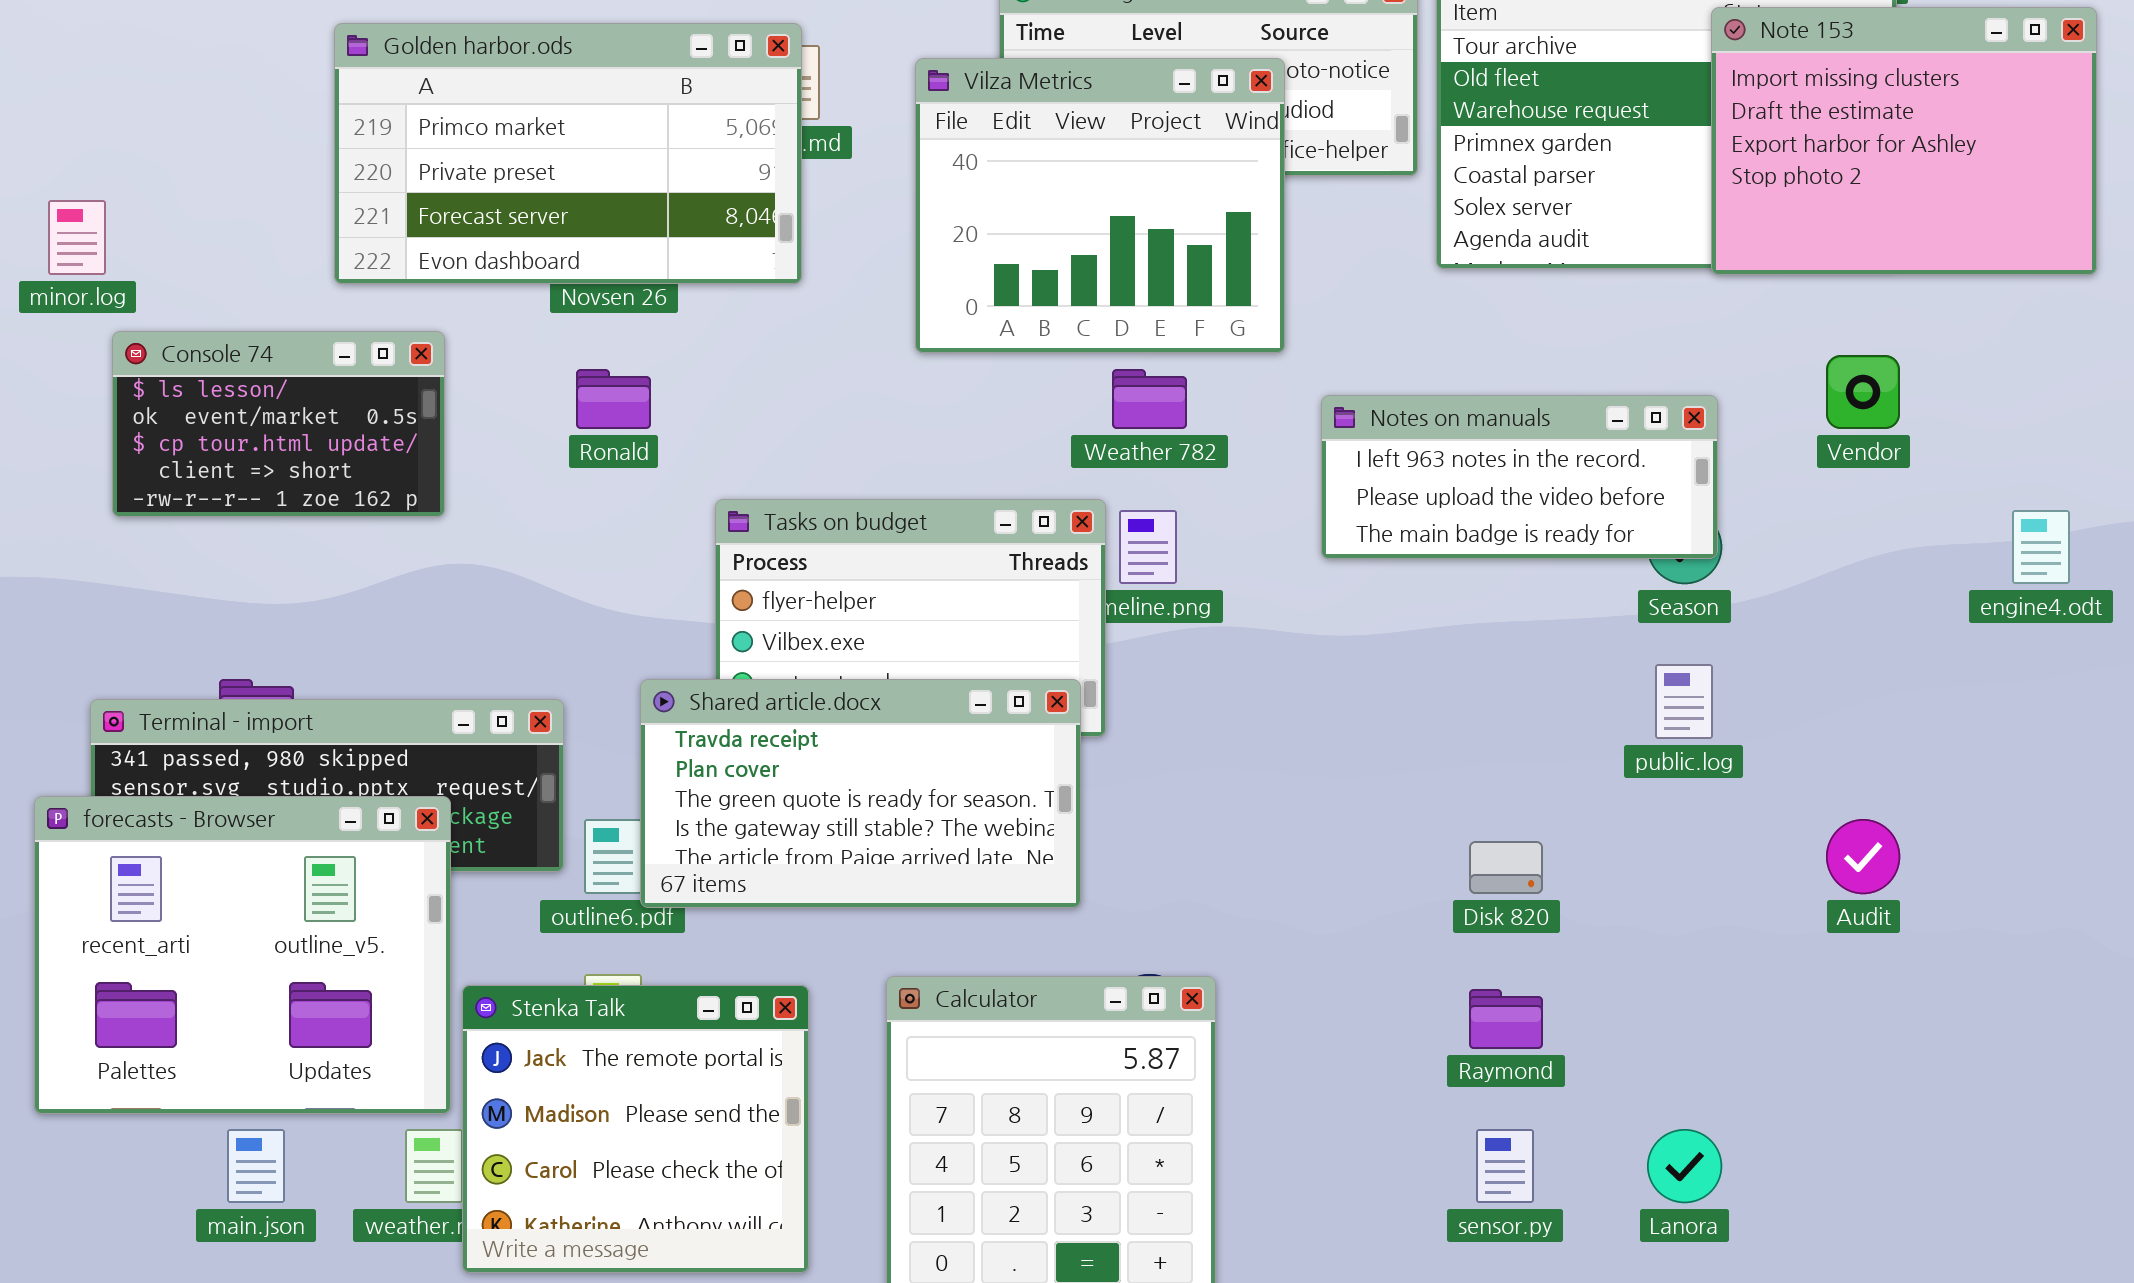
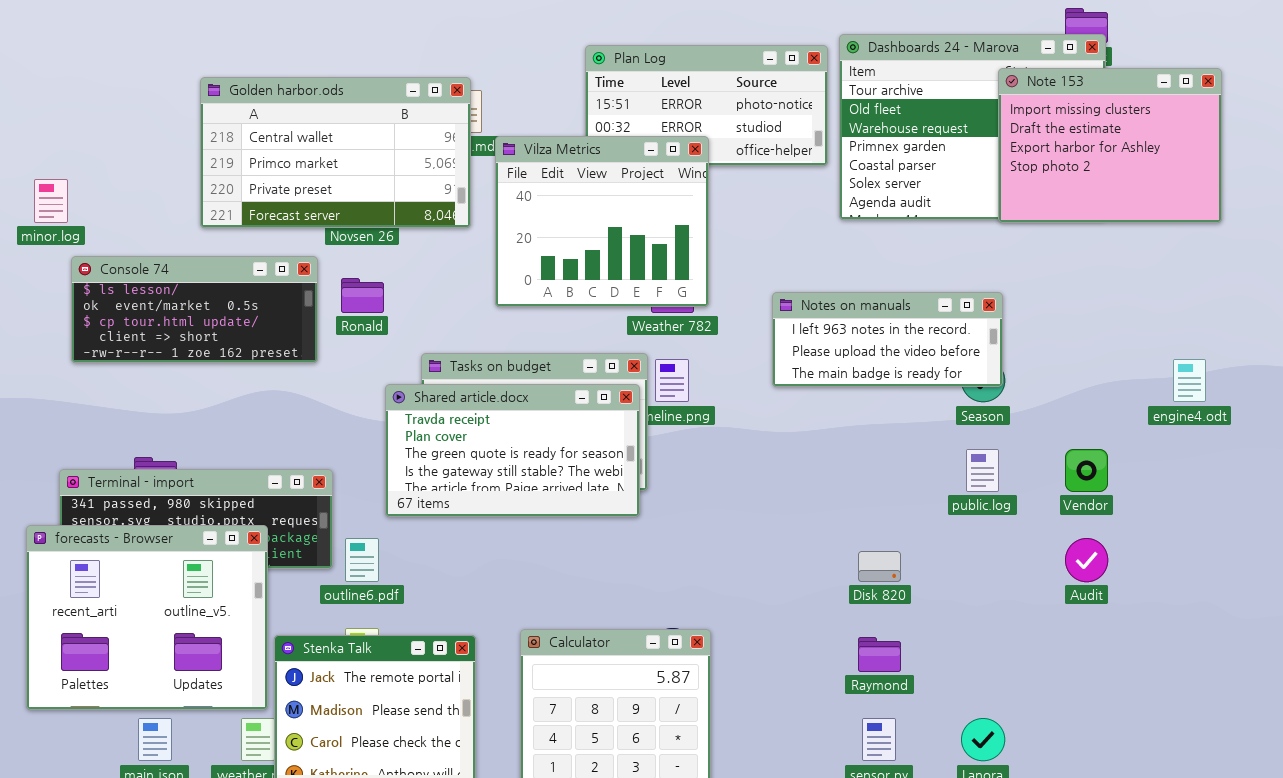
Golden harbor.ods: [334,23,802,284] -> [200,77,471,228], scrolled up 1 row
Vilza Metrics: [915,58,1285,353] -> [495,136,709,307], moved
Console 74: [112,331,445,517] -> [71,256,318,363], resized
Vendor: [1826,355,1900,429] -> [1065,449,1108,492], moved
Shared article.docx: [640,679,1081,908] -> [385,384,640,517], moved

